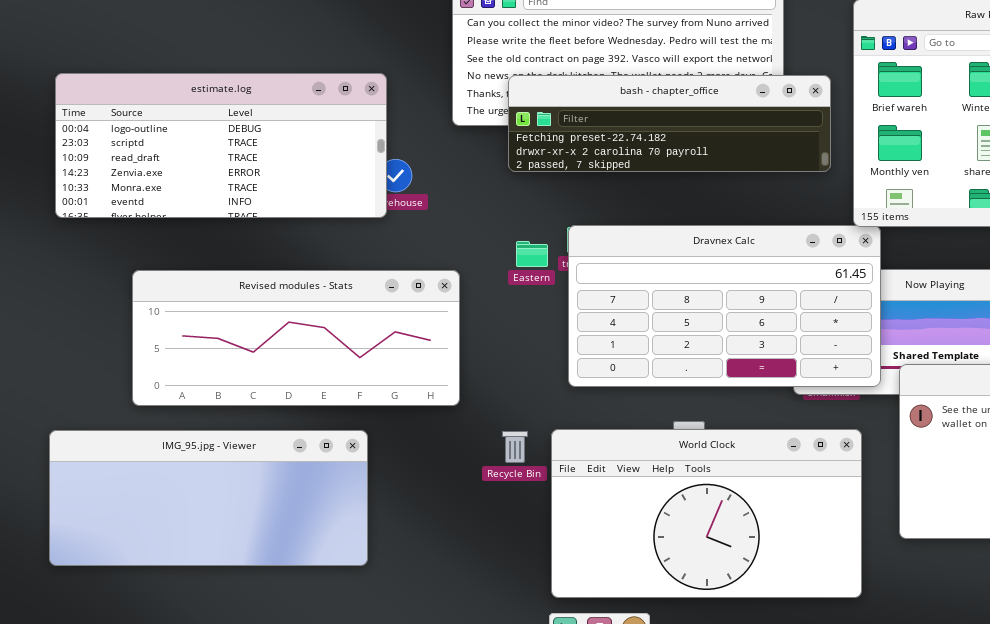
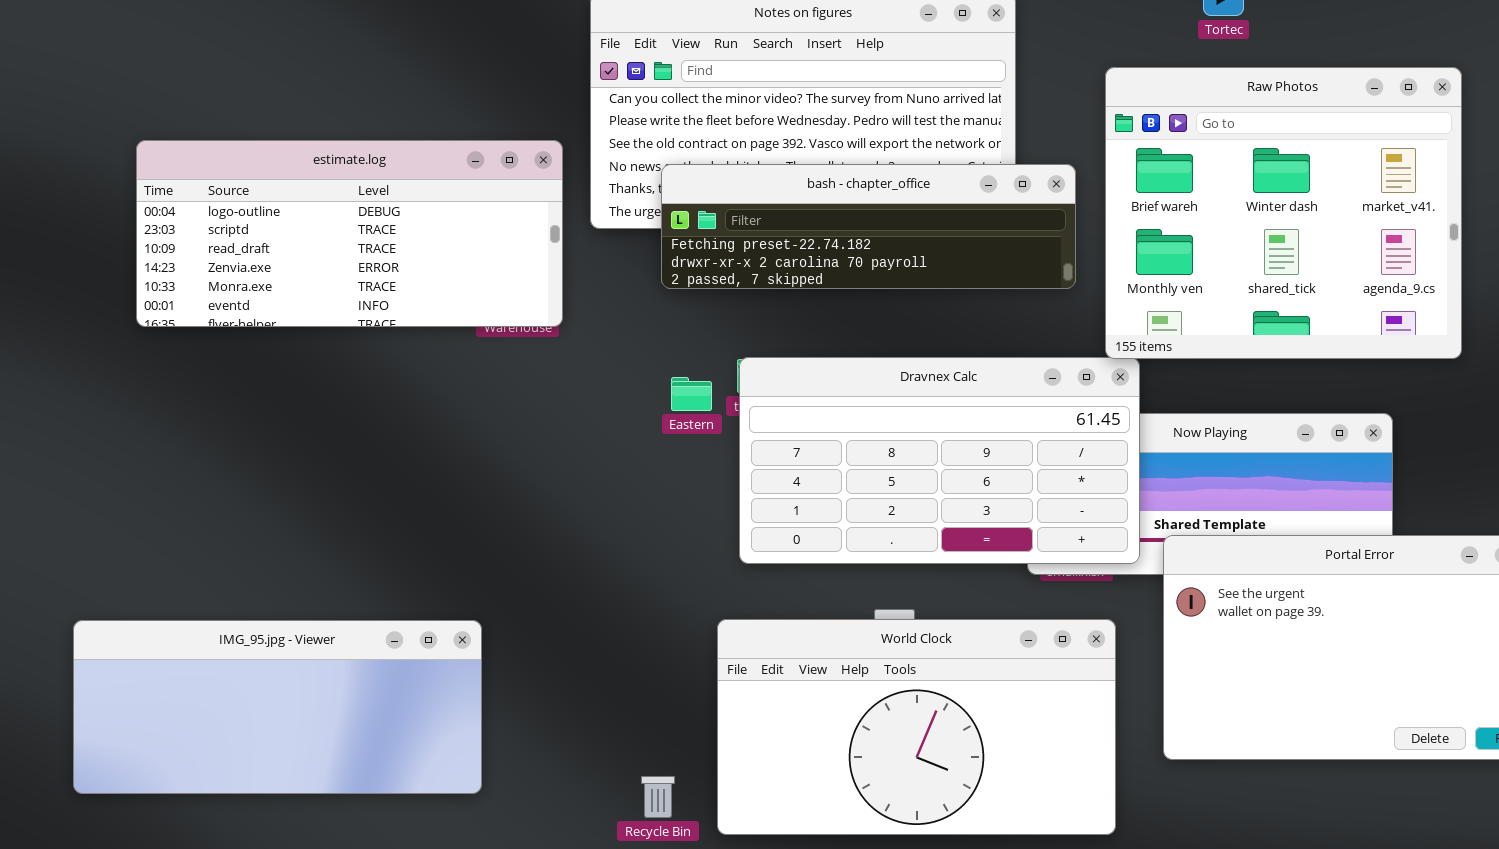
estimate.log: [55,73,387,218] -> [136,140,563,327], moved
Revised modules - Stats: [132,270,460,406] -> none, closed
Recycle Bin: [502,431,528,463] -> [641,776,675,818], moved

